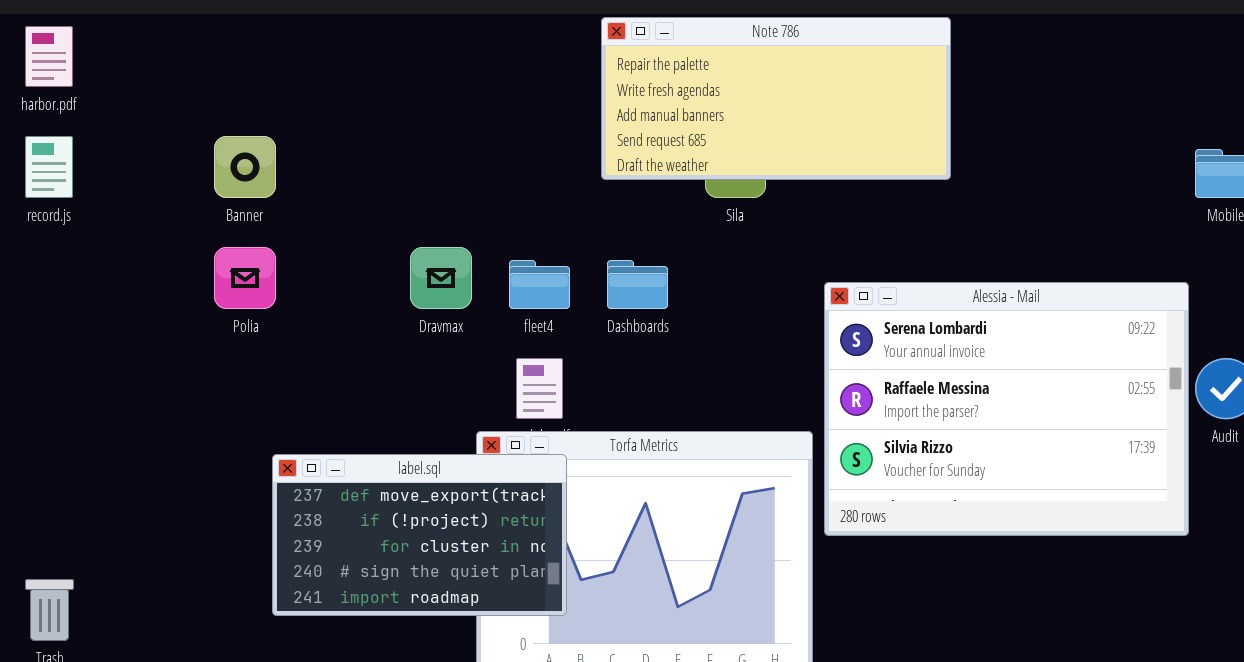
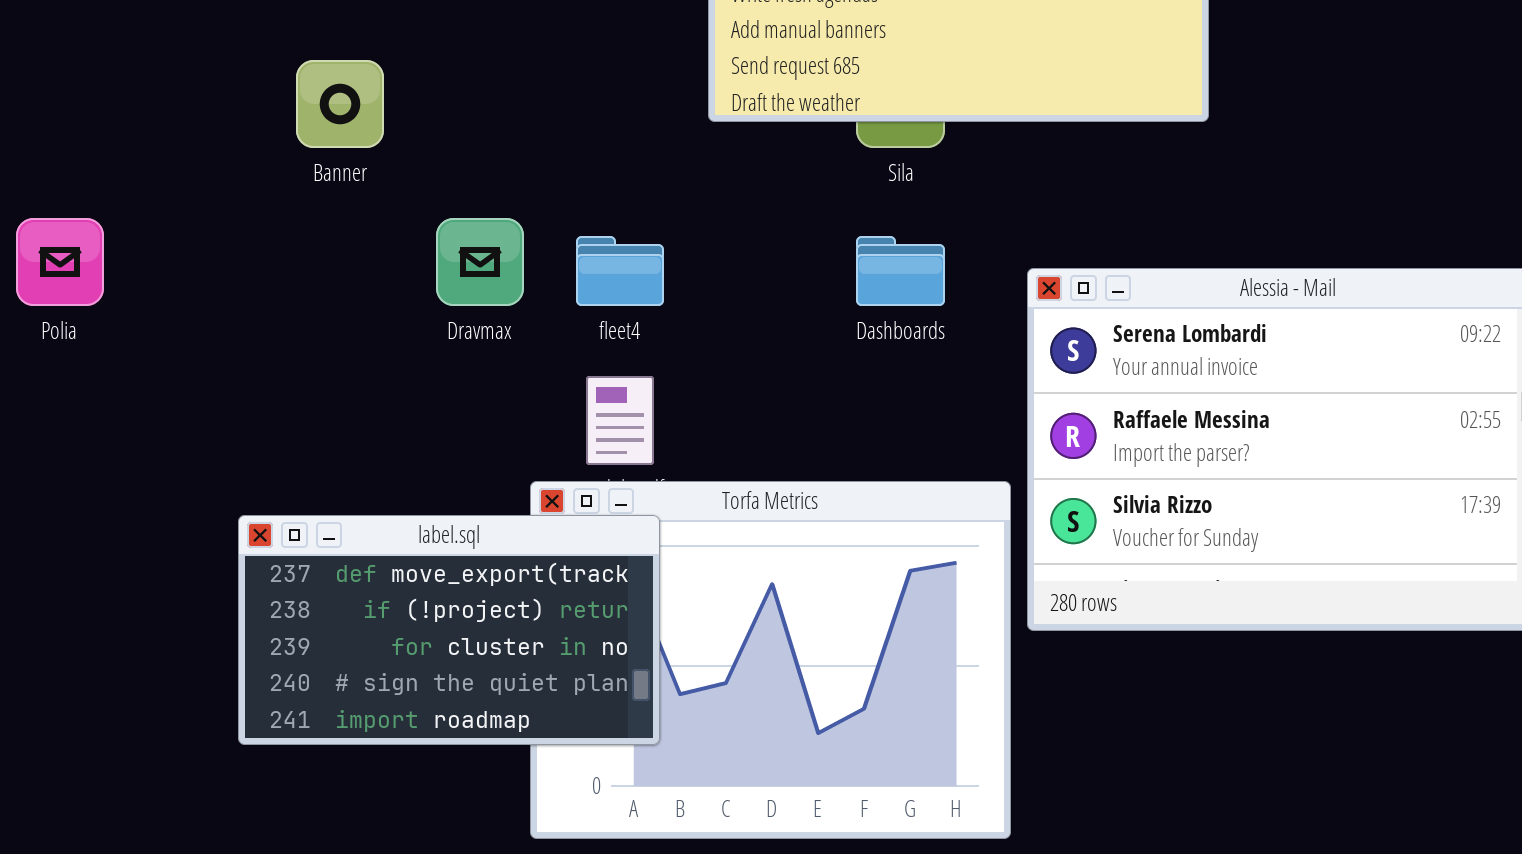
Banner: [214,136,276,198] -> [296,60,384,148], moved
Polia: [214,247,276,309] -> [16,218,104,306], moved
Dashboards: [607,260,668,309] -> [856,236,945,306], moved

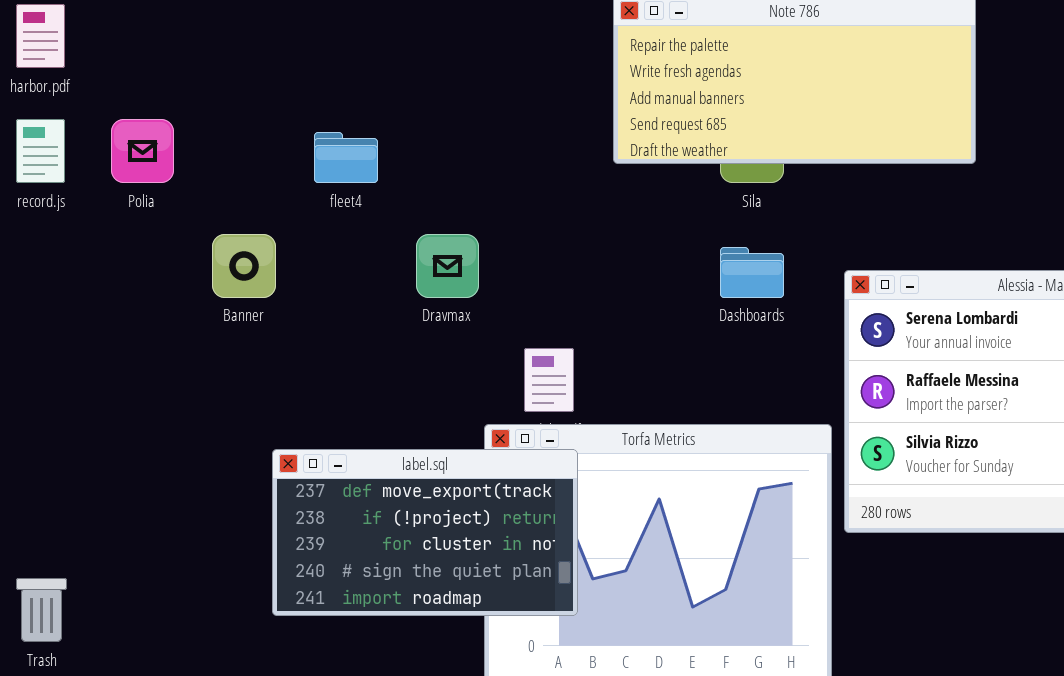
Banner: [296,60,384,148] -> [212,234,276,298], moved
Polia: [16,218,104,306] -> [111,119,174,183], moved
fleet4: [576,236,664,306] -> [314,132,378,183], moved

